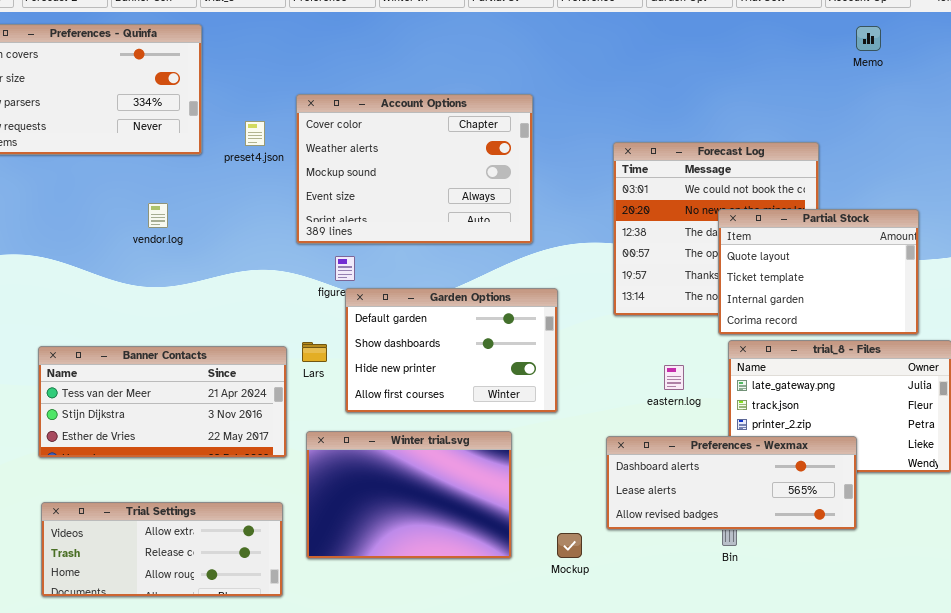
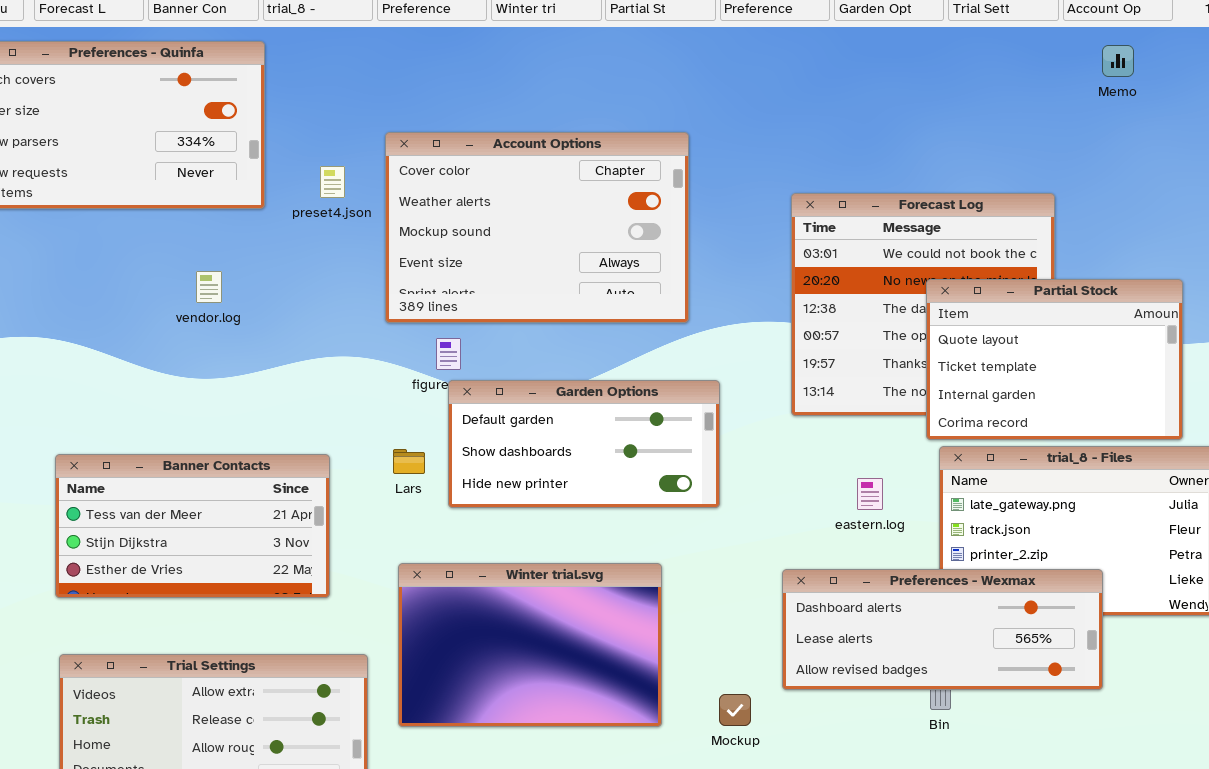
Garden Options: [345,288,558,413] -> [448,380,720,508], resized
Banner Contacts: [38,346,287,458] -> [55,454,330,598], resized

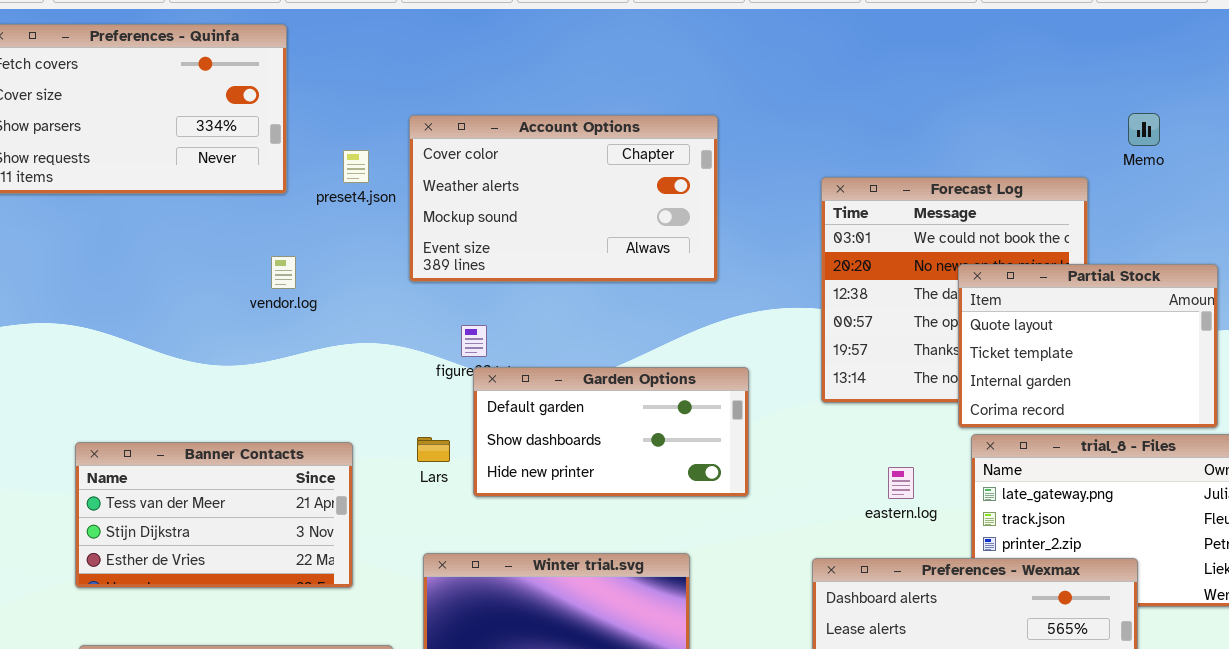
Memo: [1102,45,1134,77] -> [1128,113,1160,146], moved
Account Options: [385,132,689,323] -> [409,115,718,282], resized
vendor.log: [196,271,222,303] -> [271,256,296,289], moved

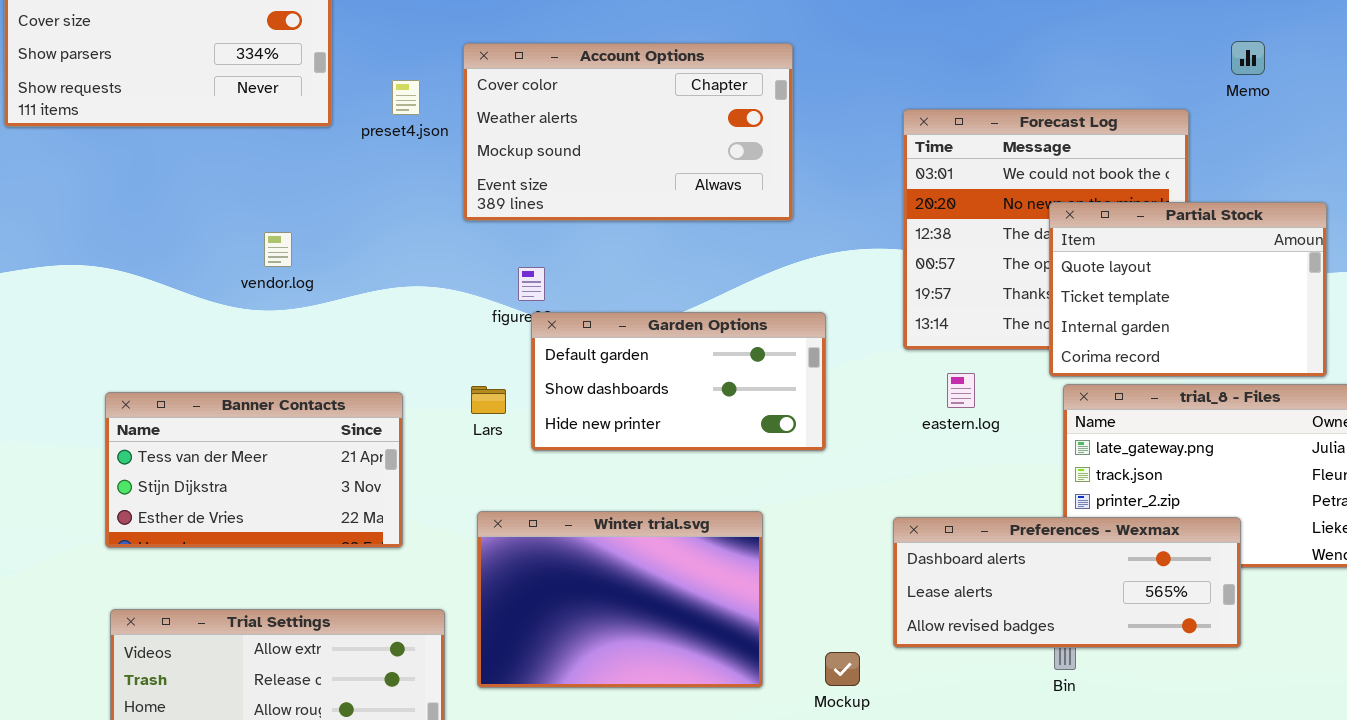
vendor.log: [271,256,296,289] -> [264,232,292,267], moved
eastern.log: [888,467,914,499] -> [947,373,975,408], moved

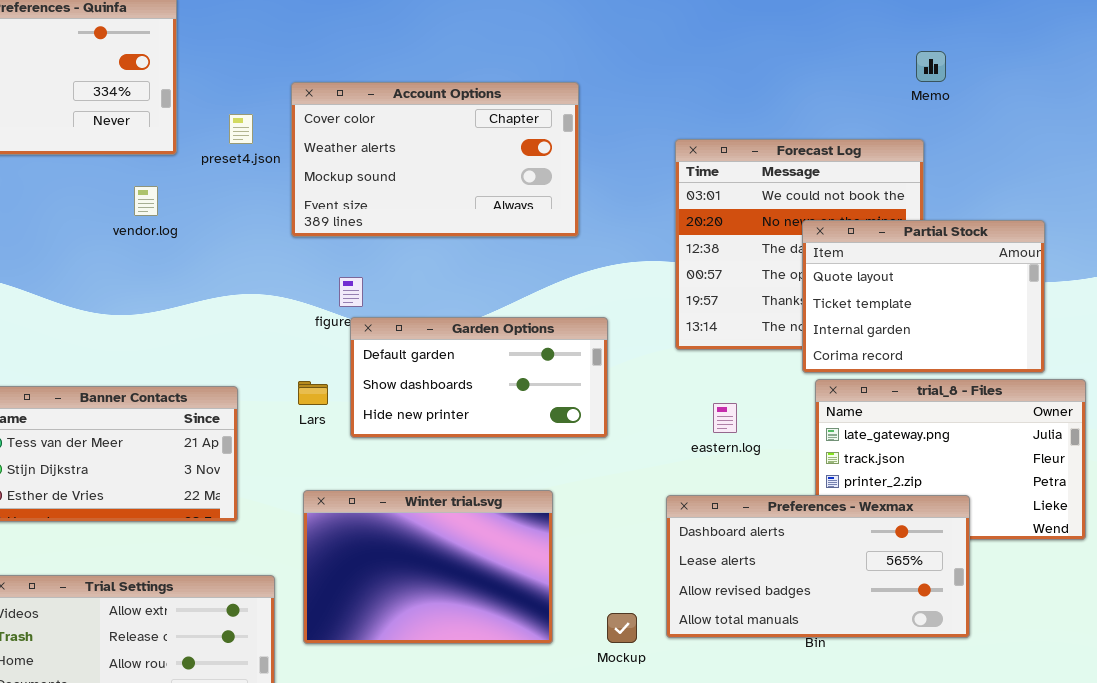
Memo: [1231,41,1265,75] -> [916,51,946,82], moved
vendor.log: [264,232,292,267] -> [134,186,158,216], moved
eastern.log: [947,373,975,408] -> [713,403,737,433], moved
Preferences - Wexmax: [893,517,1241,648] -> [666,495,970,638], resized

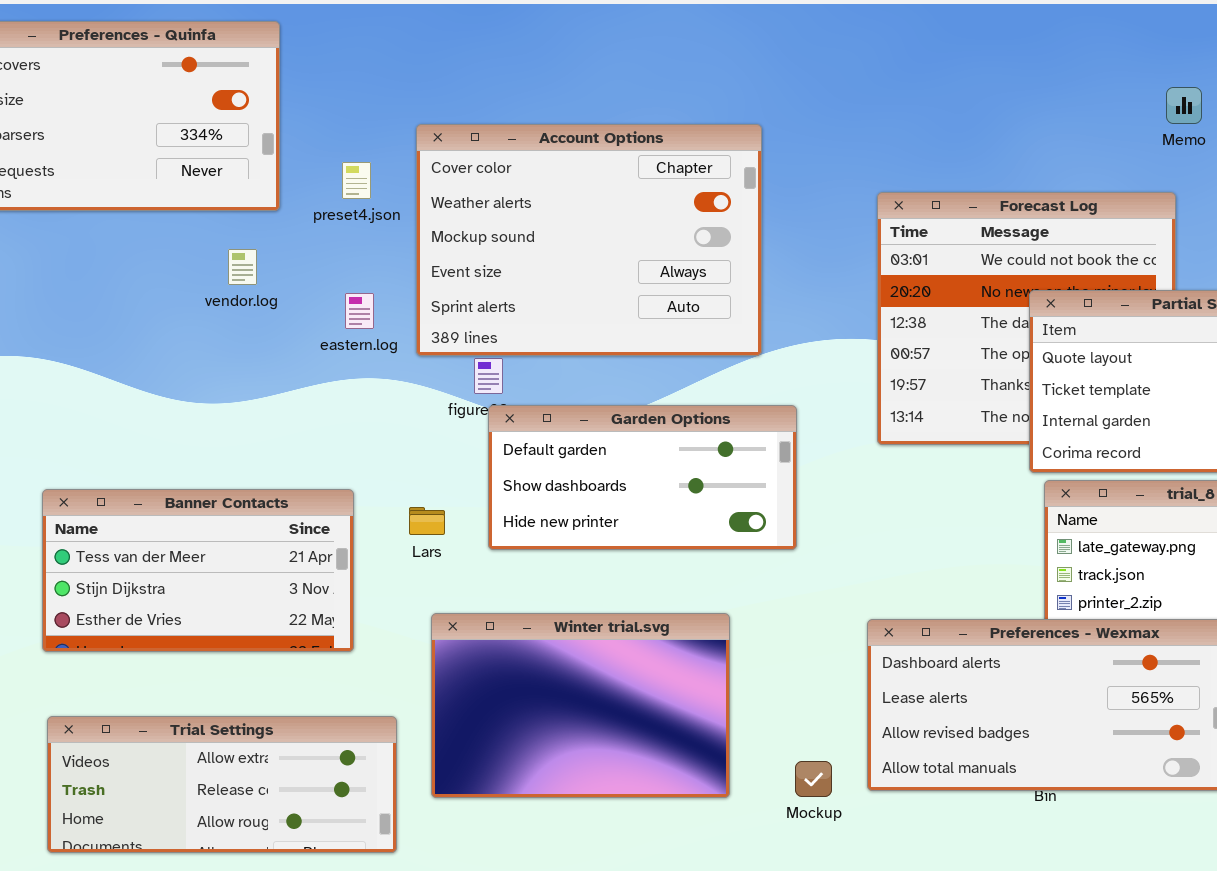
Account Options: [291,82,579,237] -> [416,124,762,356], resized
Lars: [298,381,328,405] -> [409,507,445,535], moved
eastern.log: [713,403,737,433] -> [345,293,374,329], moved

